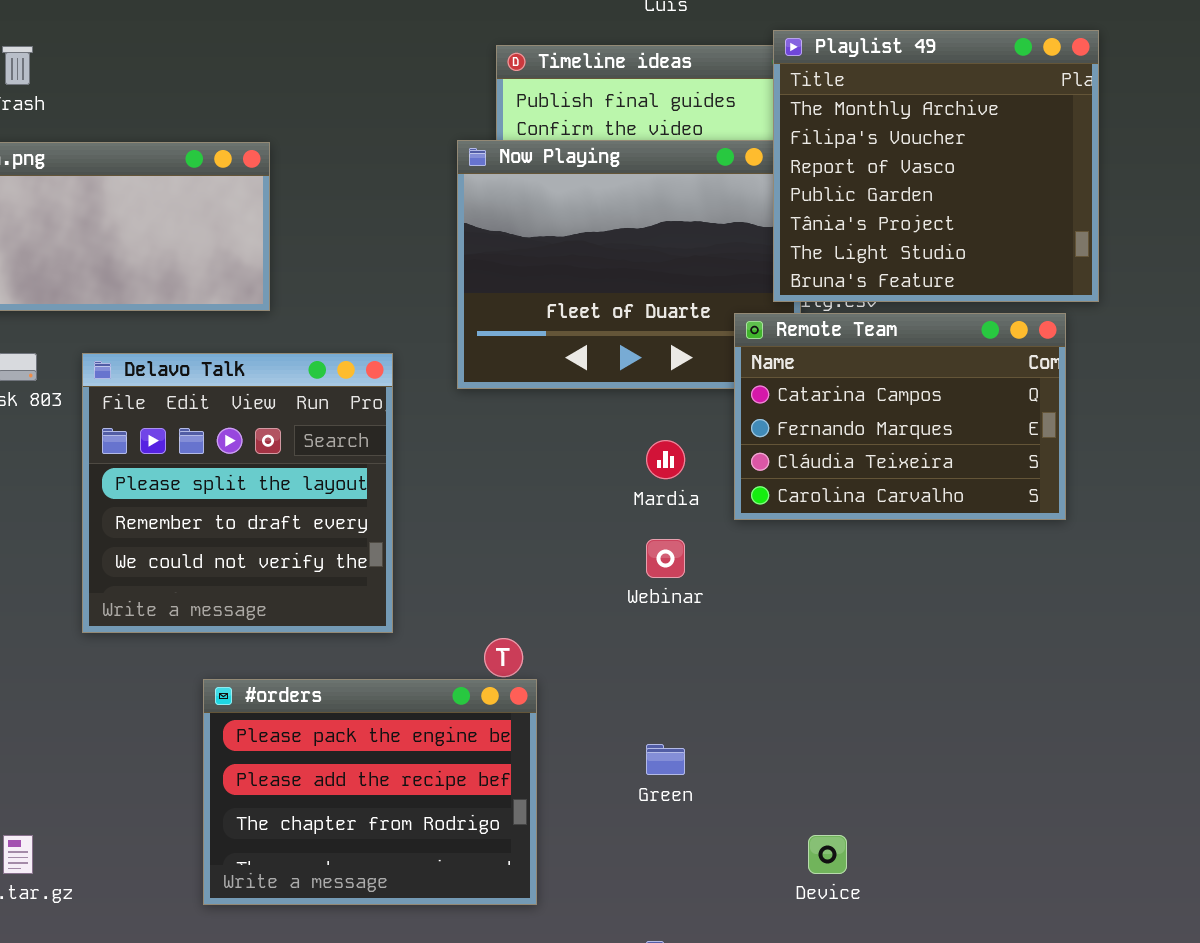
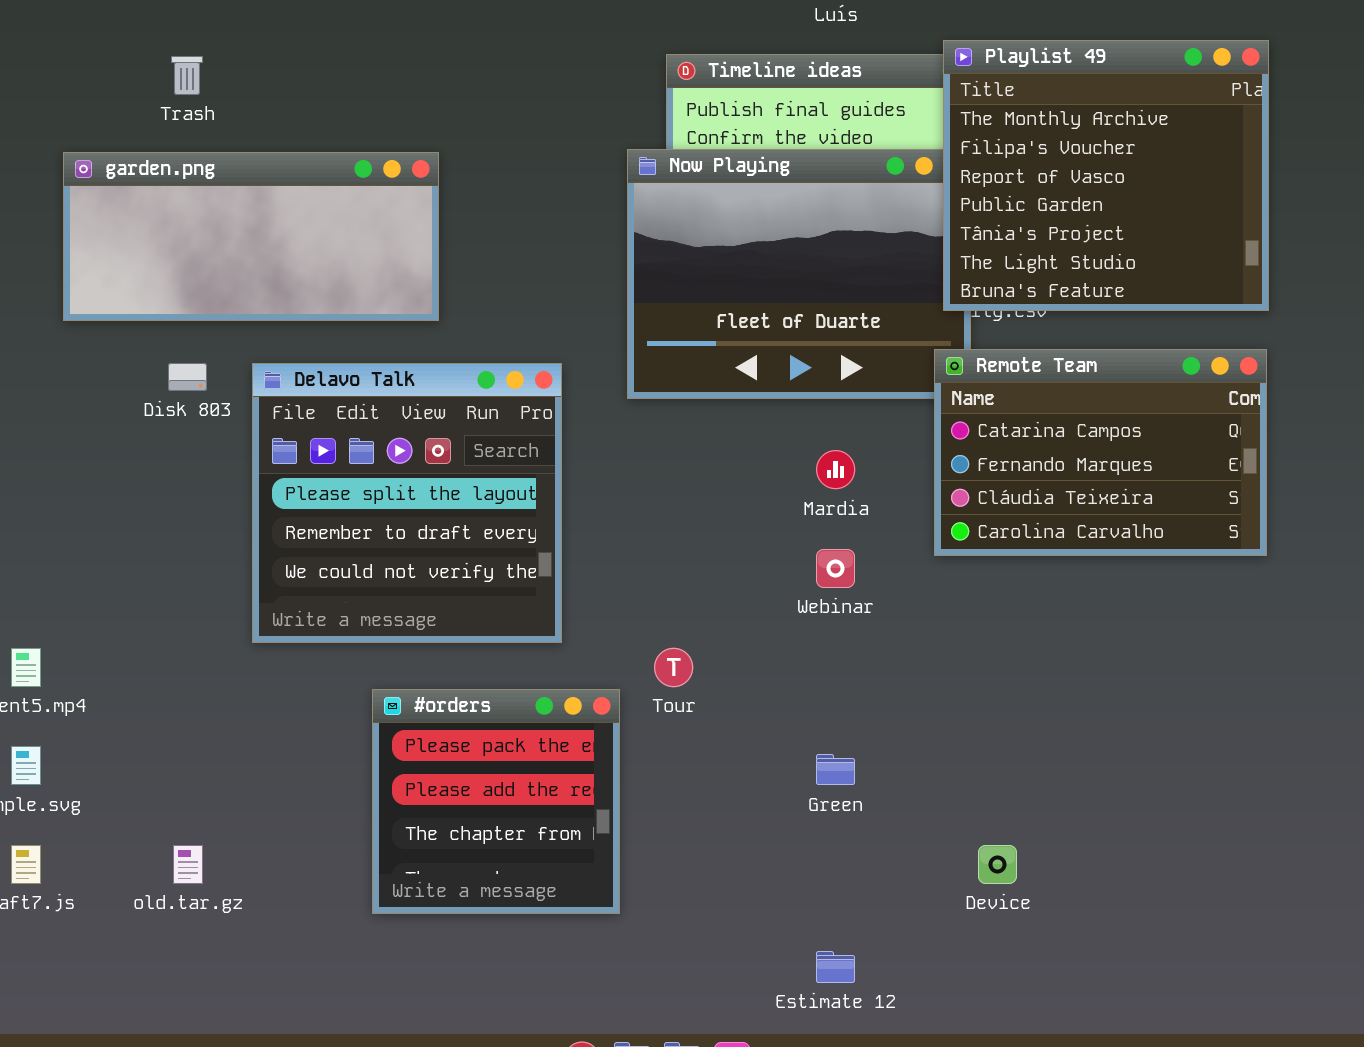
Remote Team: [734,313,1066,520] -> [934,349,1267,556], moved
#orders: [203,679,537,905] -> [372,689,620,914], resized

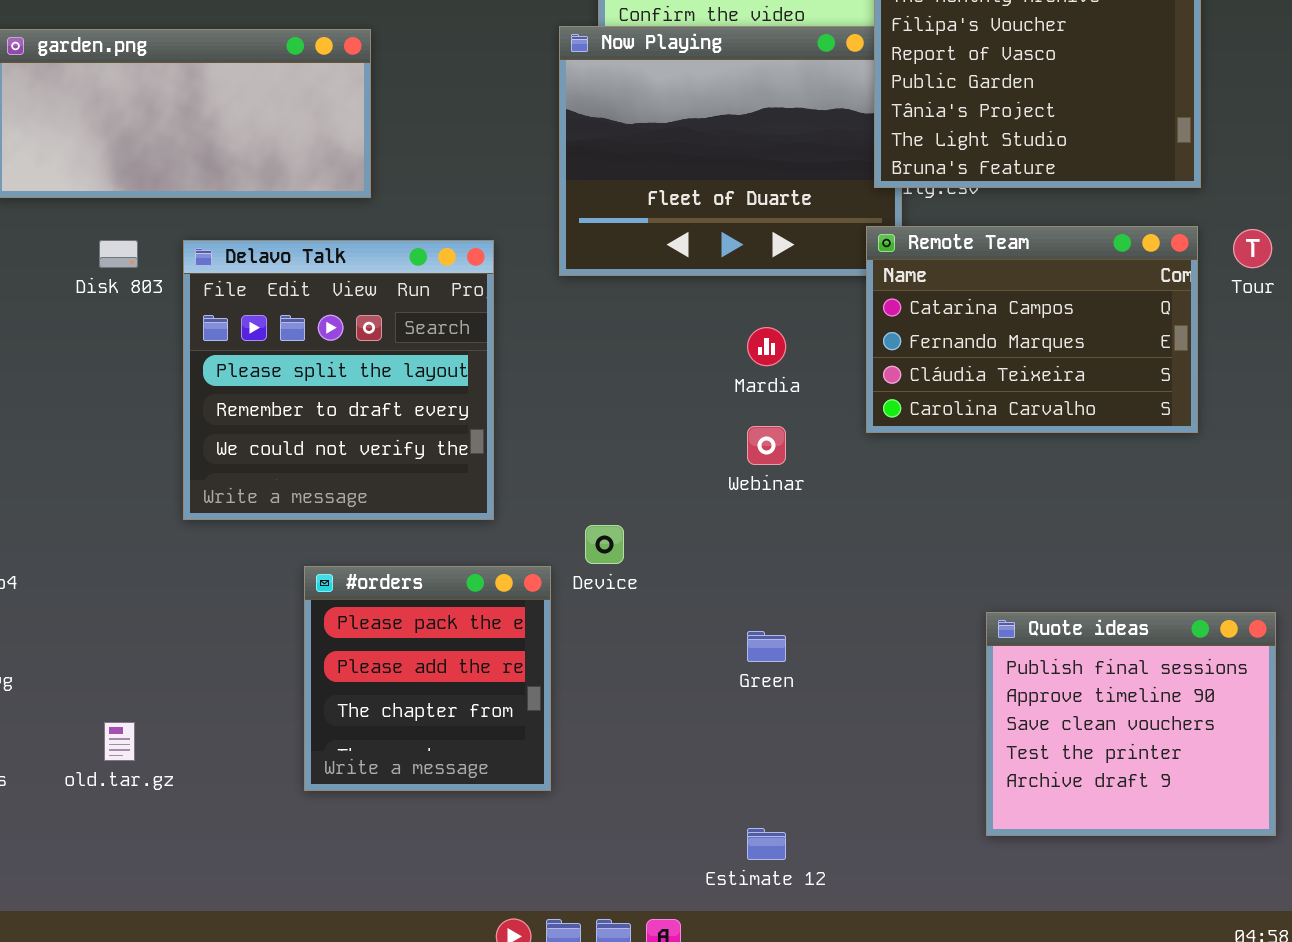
Tour: [654,648,693,687] -> [1233,229,1272,268], moved
Quote ideas: none -> [986,612,1276,836], opened
Device: [978,845,1017,884] -> [585,525,624,564], moved

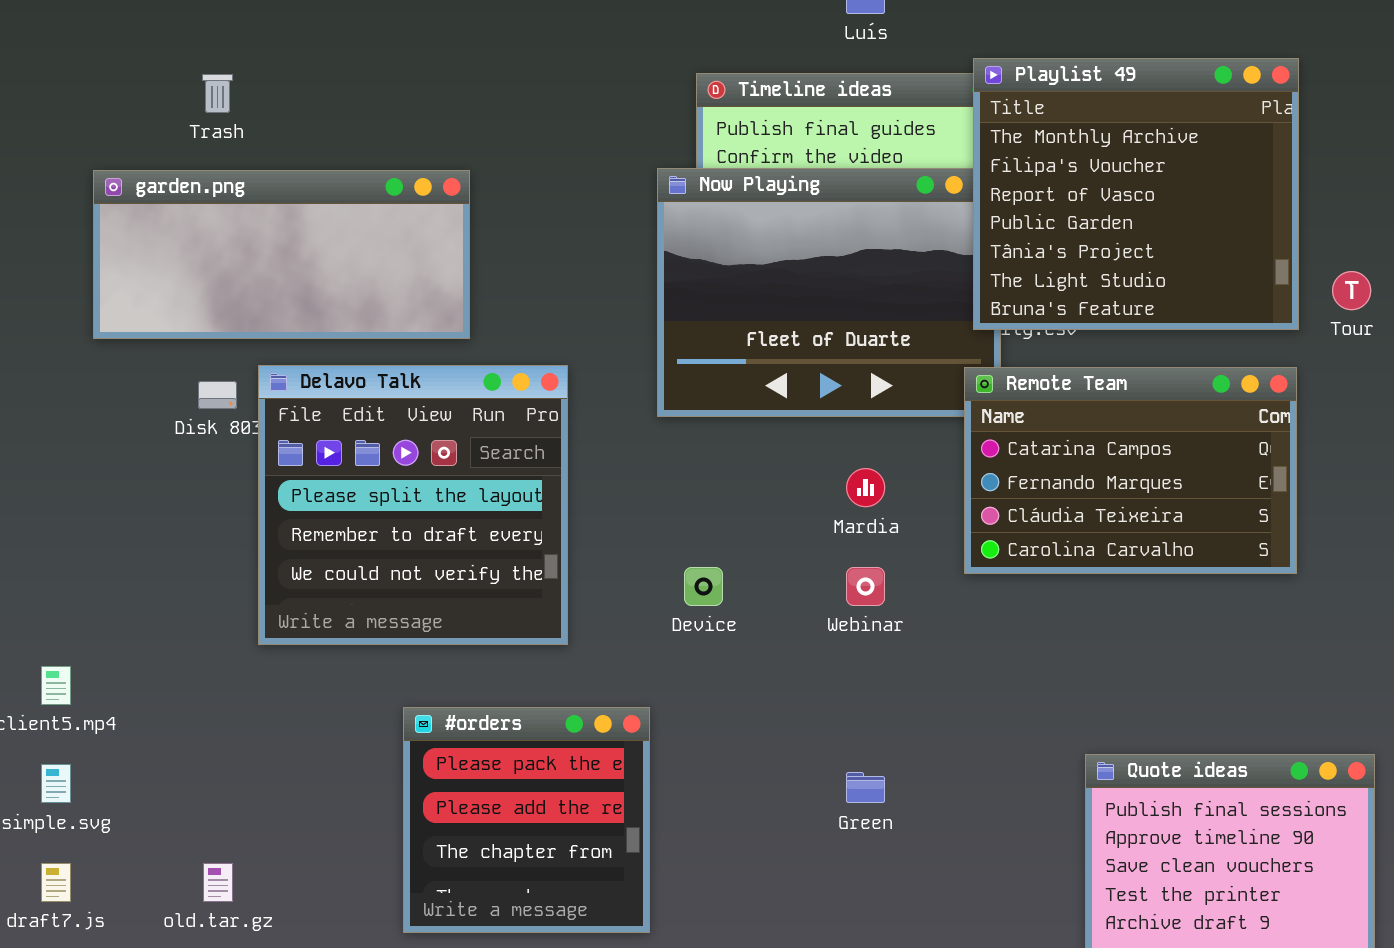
Tour: [1233,229,1272,268] -> [1332,271,1371,310], moved
Delavo Talk: [183,240,494,520] -> [258,365,568,645], moved
Device: [585,525,624,564] -> [684,567,723,606], moved

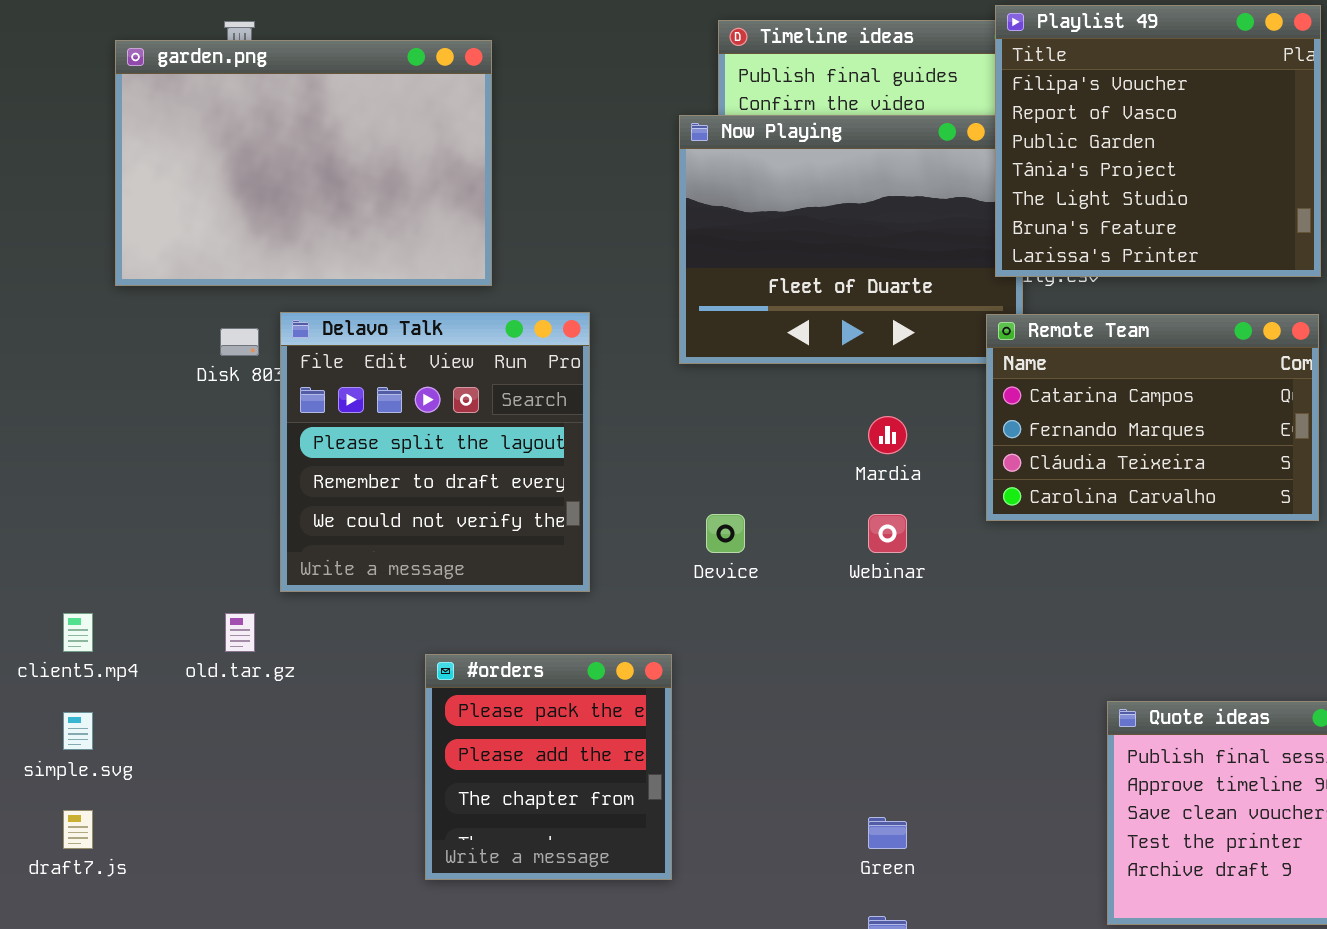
Playlist 49: [973,58,1299,330] -> [995,5,1321,277], scrolled down 1 row
garden.png: [93,170,470,339] -> [115,40,492,286], resized
Green: [846,772,885,803] -> [868,817,907,849], moved
old.tar.gz: [203,863,233,902] -> [225,613,255,652], moved

